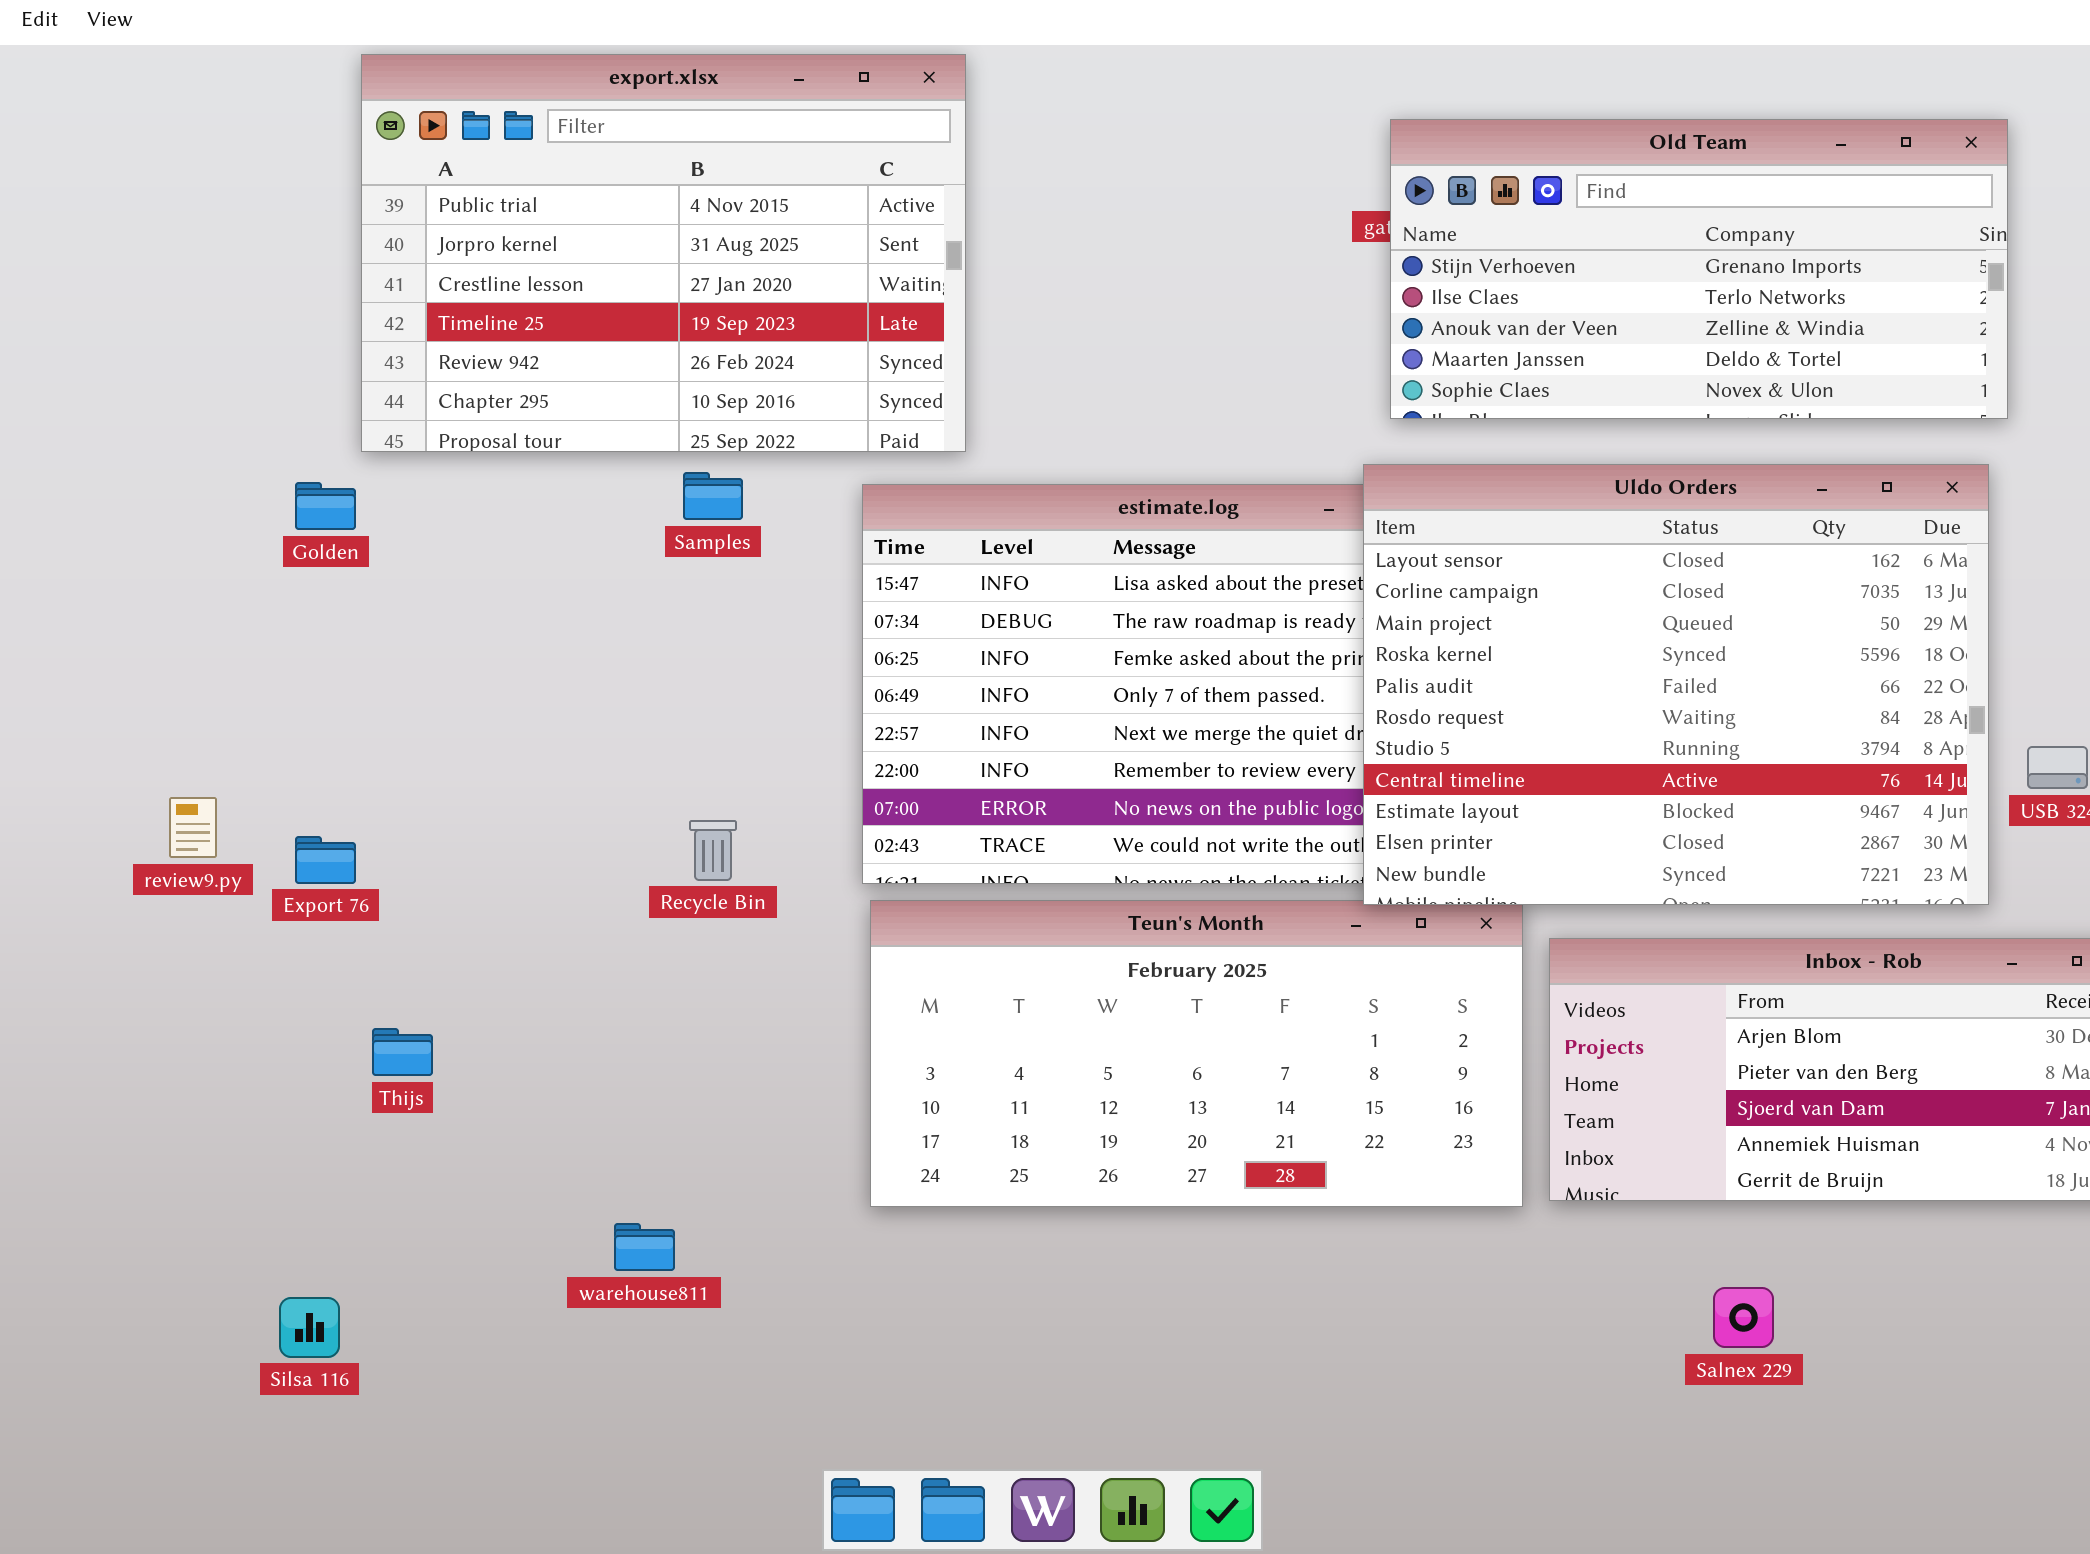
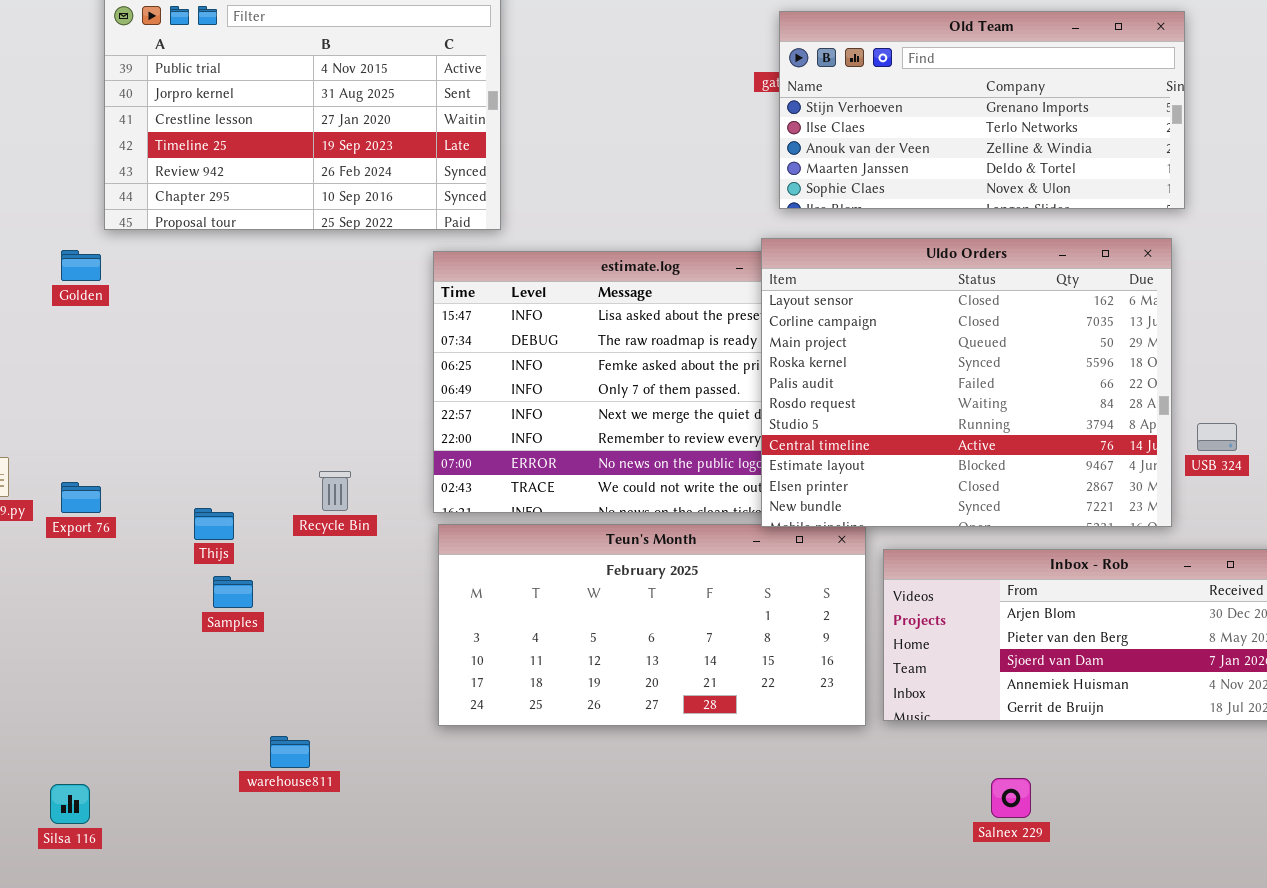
Samples: [683,472,743,520] -> [213,576,253,608], moved
Thijs: [372,1028,433,1076] -> [194,508,234,540], moved

